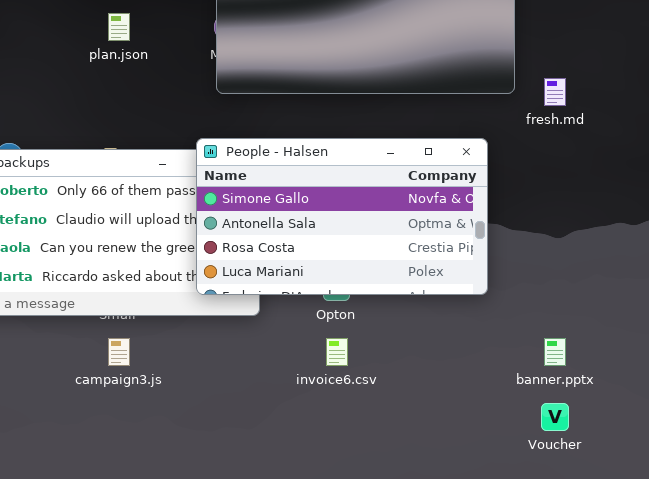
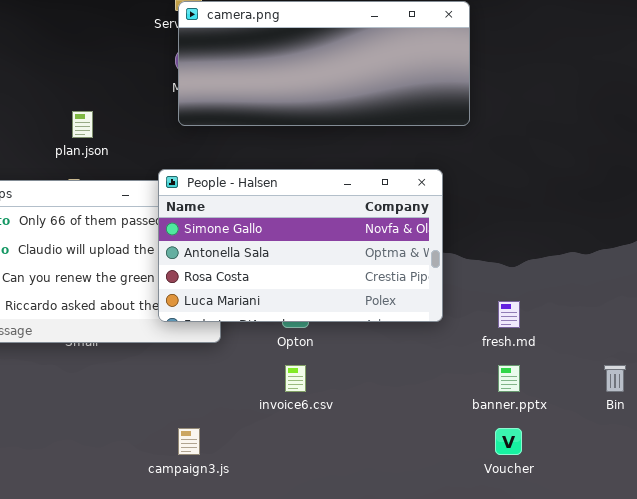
plan.json: [108,13,130,41] -> [72,111,93,138], moved
fresh.md: [544,78,566,106] -> [498,301,520,328], moved
campaign3.js: [108,338,130,366] -> [178,428,200,455], moved

